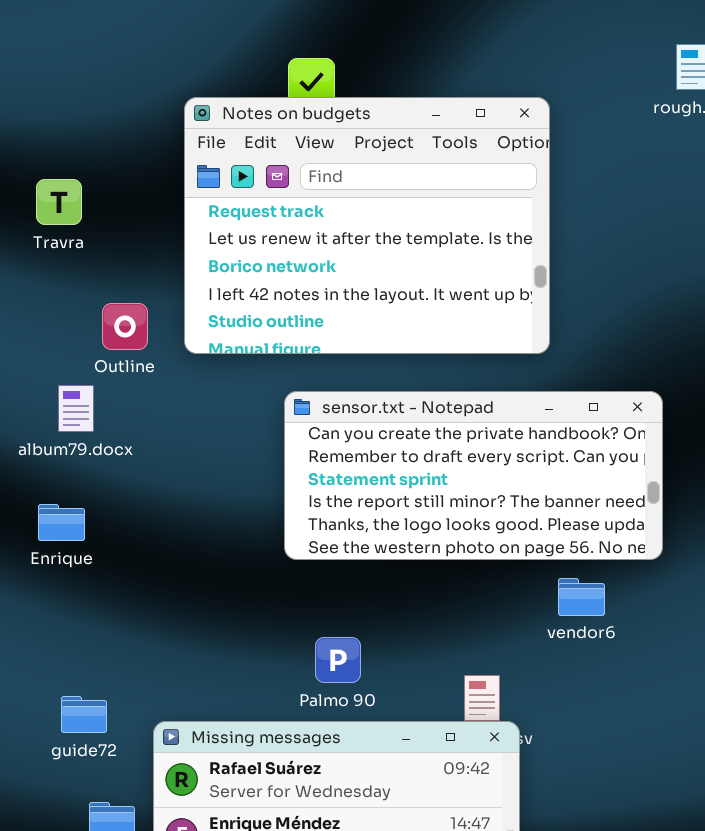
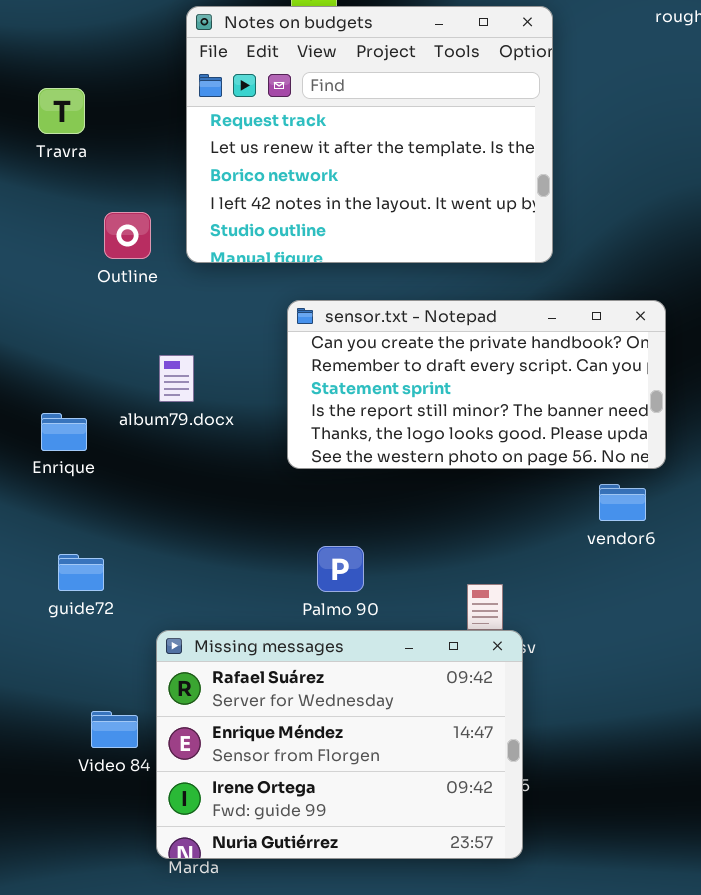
album79.docx: [58,385,94,432] -> [159,355,194,402], moved
vendor6: [558,578,605,616] -> [599,484,646,521], moved
guide72: [61,696,107,733] -> [58,554,104,591], moved

